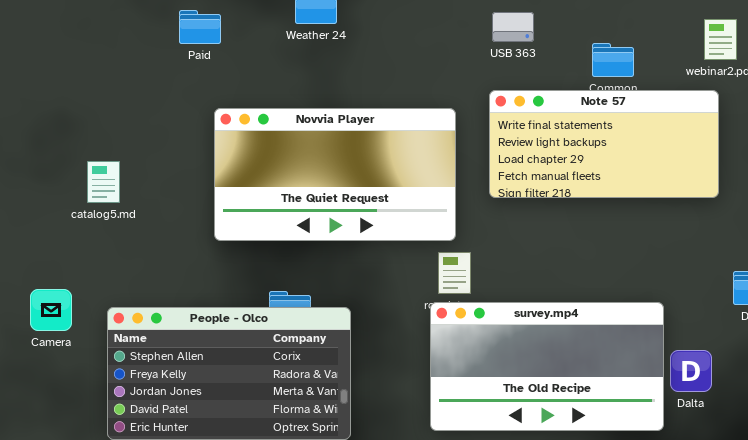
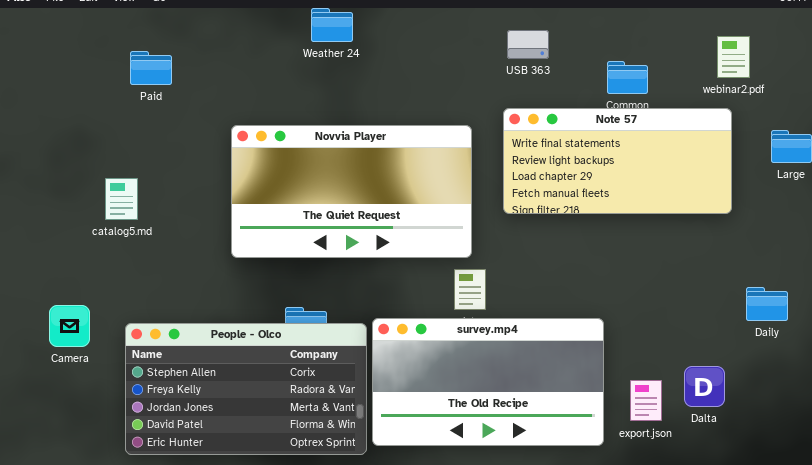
Paid: [179,10,221,44] -> [130,51,172,85], moved
survey.mp4: [430,302,664,431] -> [372,318,604,446], moved

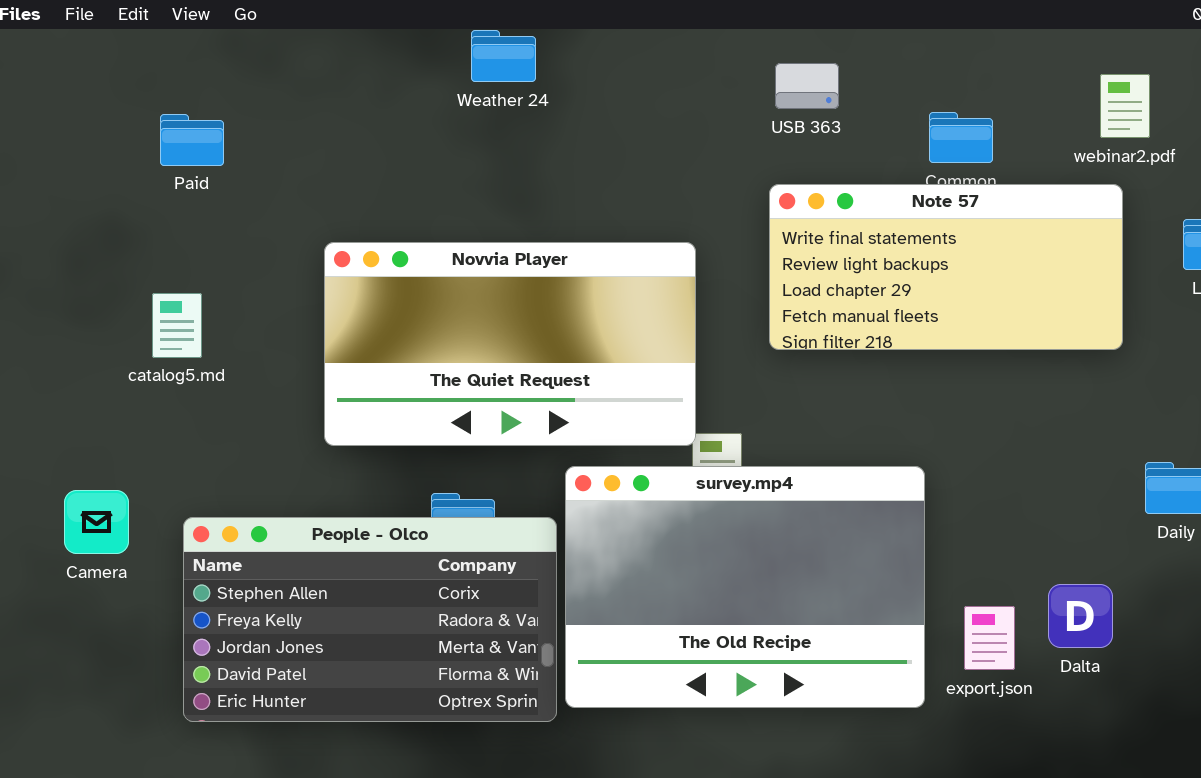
Paid: [130,51,172,85] -> [160,114,224,166], moved
Novvia Player: [231,125,472,258] -> [324,242,696,446], moved
survey.mp4: [372,318,604,446] -> [565,466,925,708], resized

